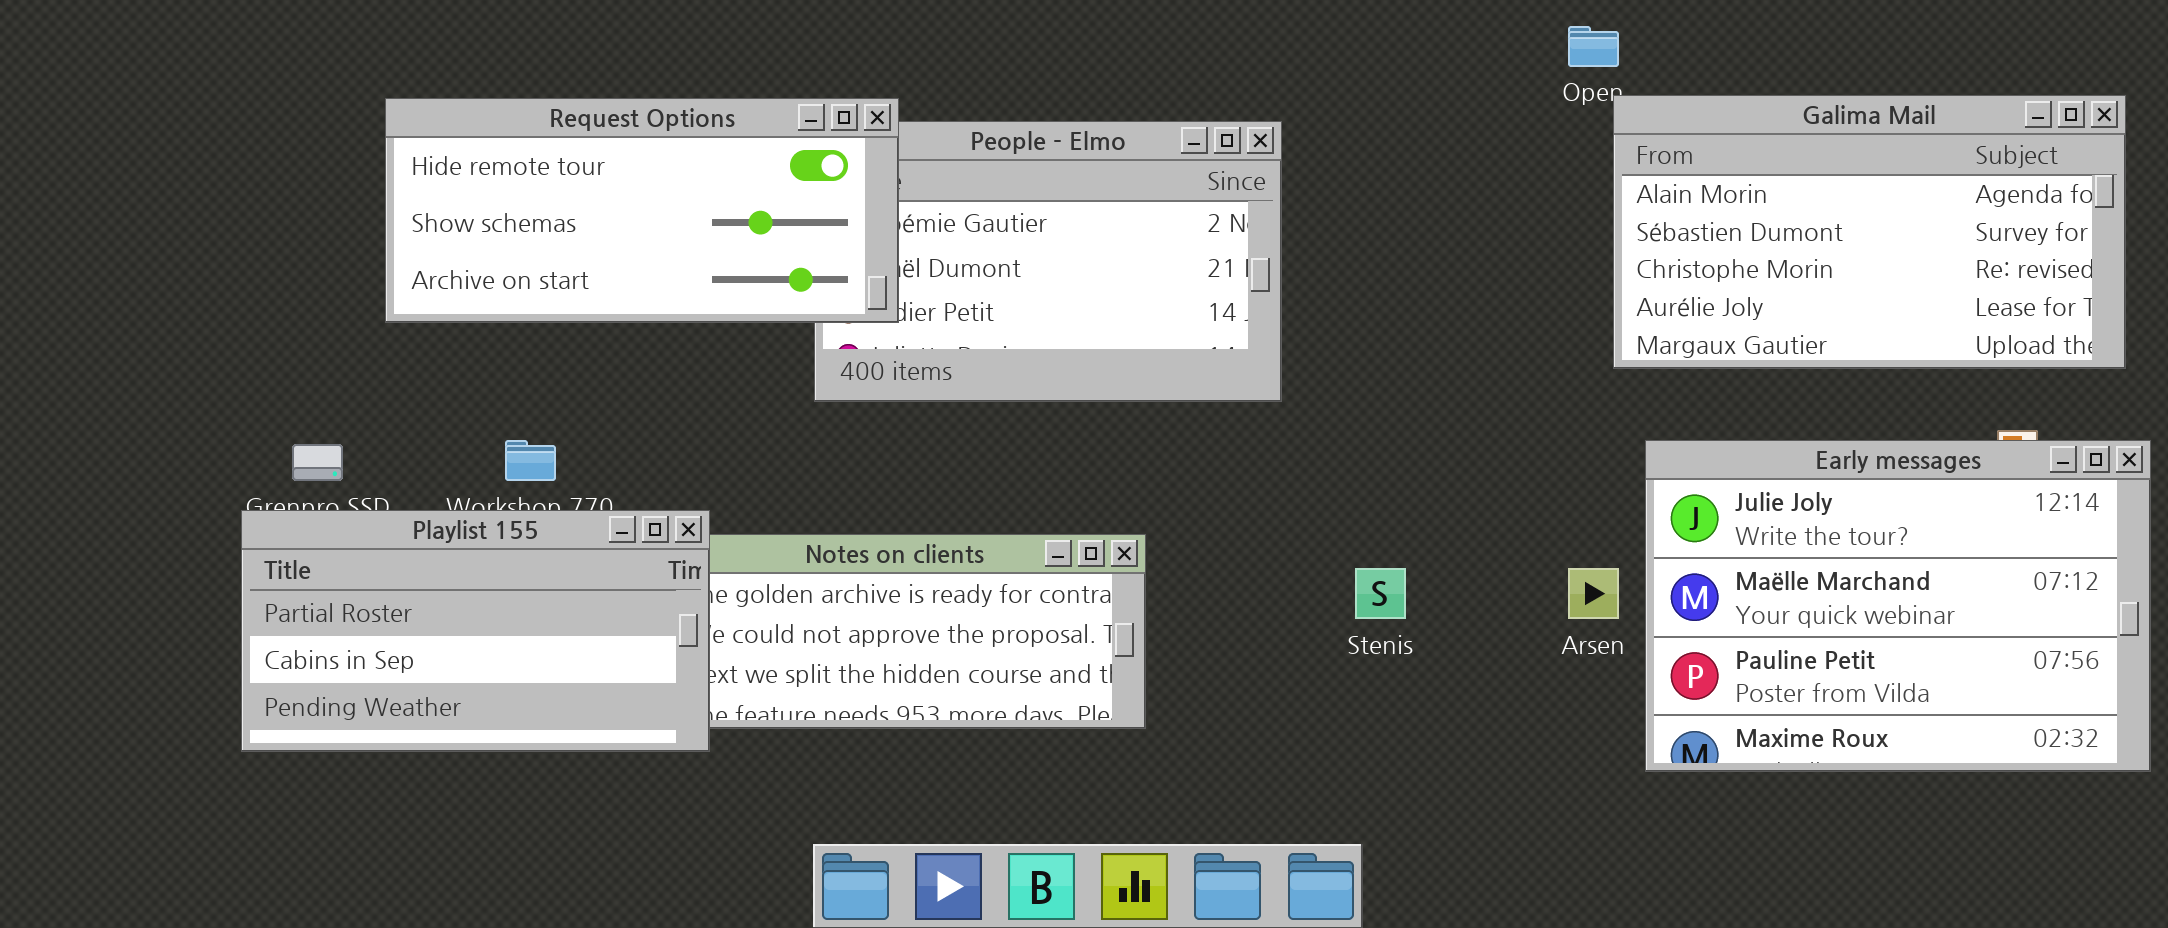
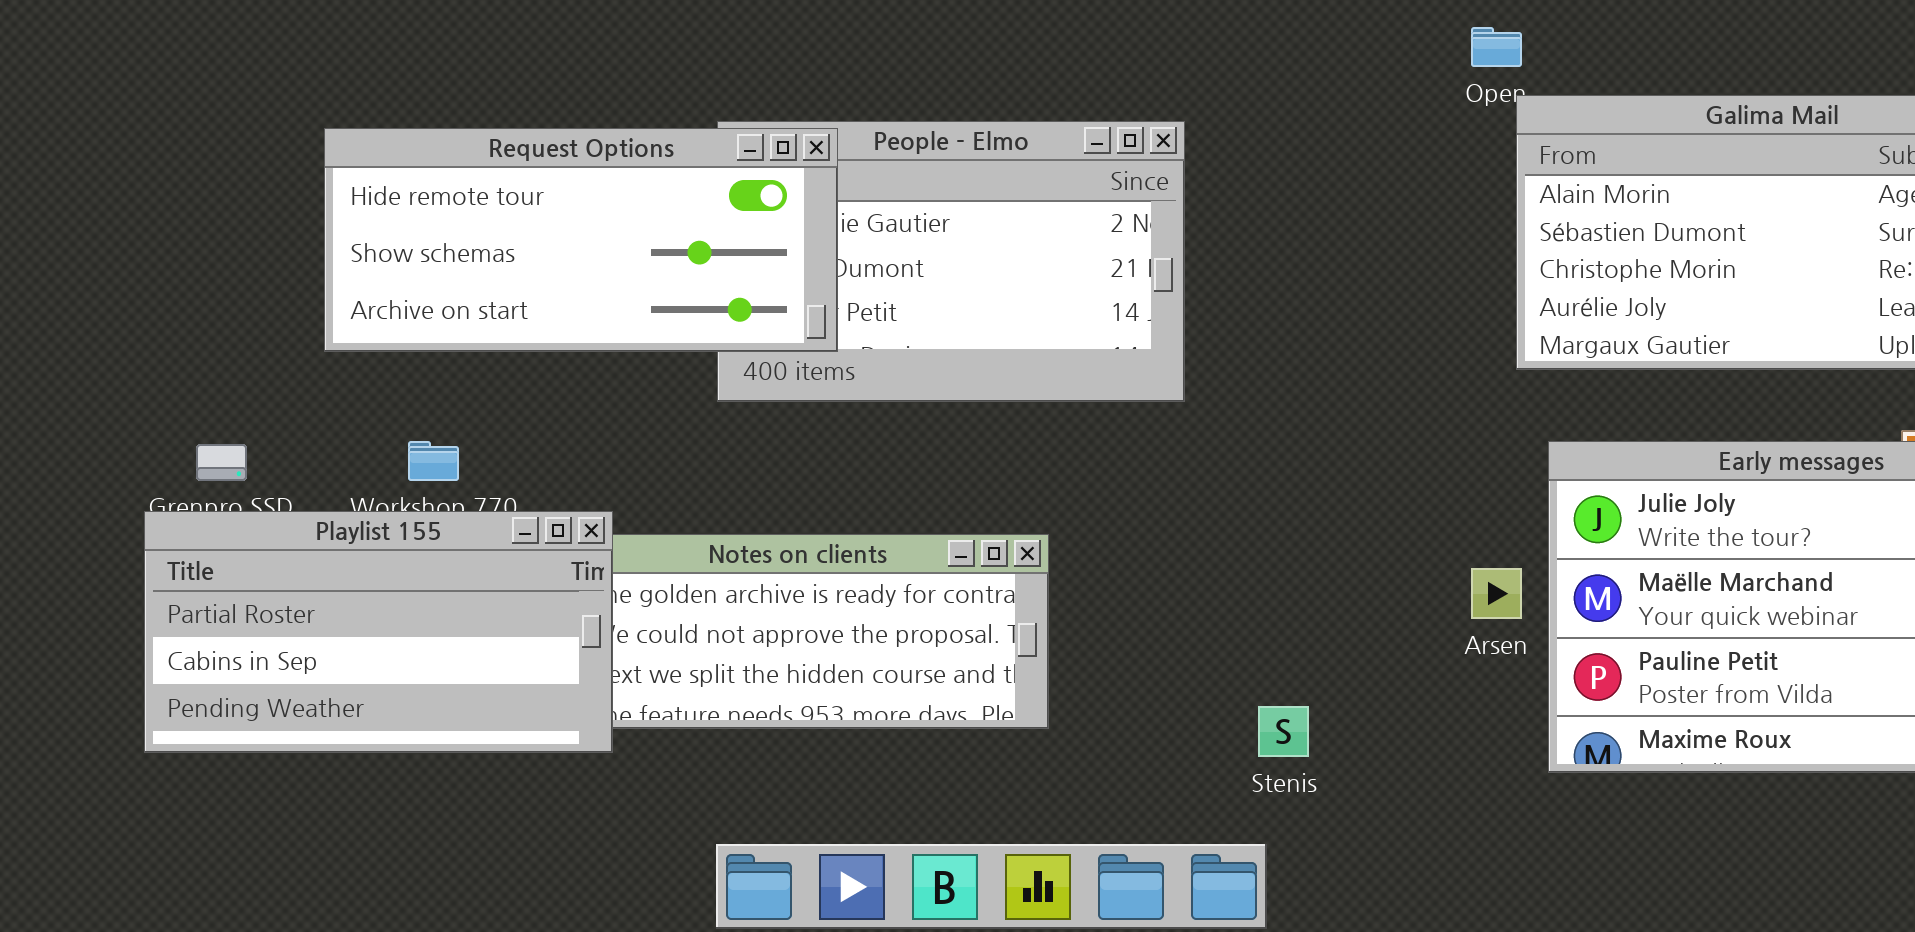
Request Options: [385,98,899,323] -> [324,128,838,352], moved
Stenis: [1355,568,1406,619] -> [1258,706,1309,757], moved

